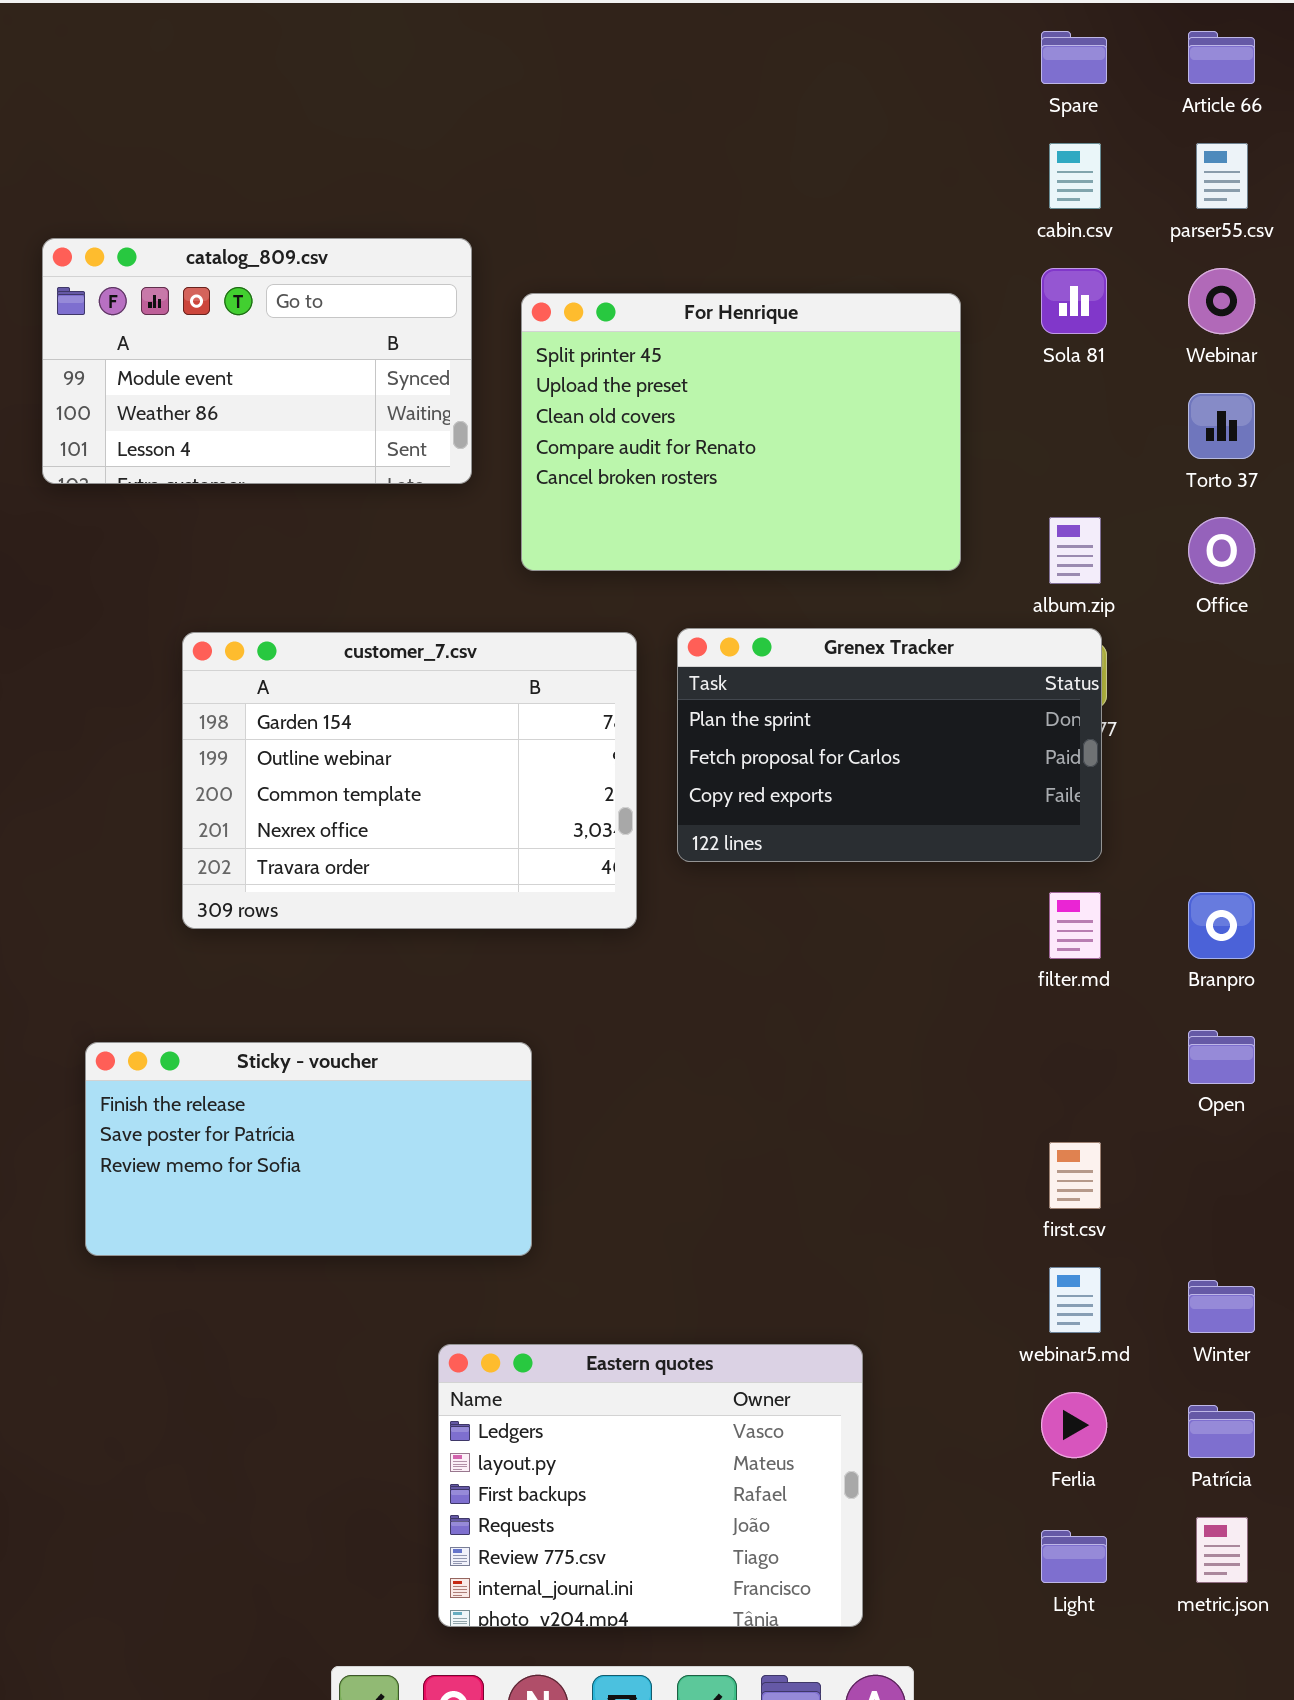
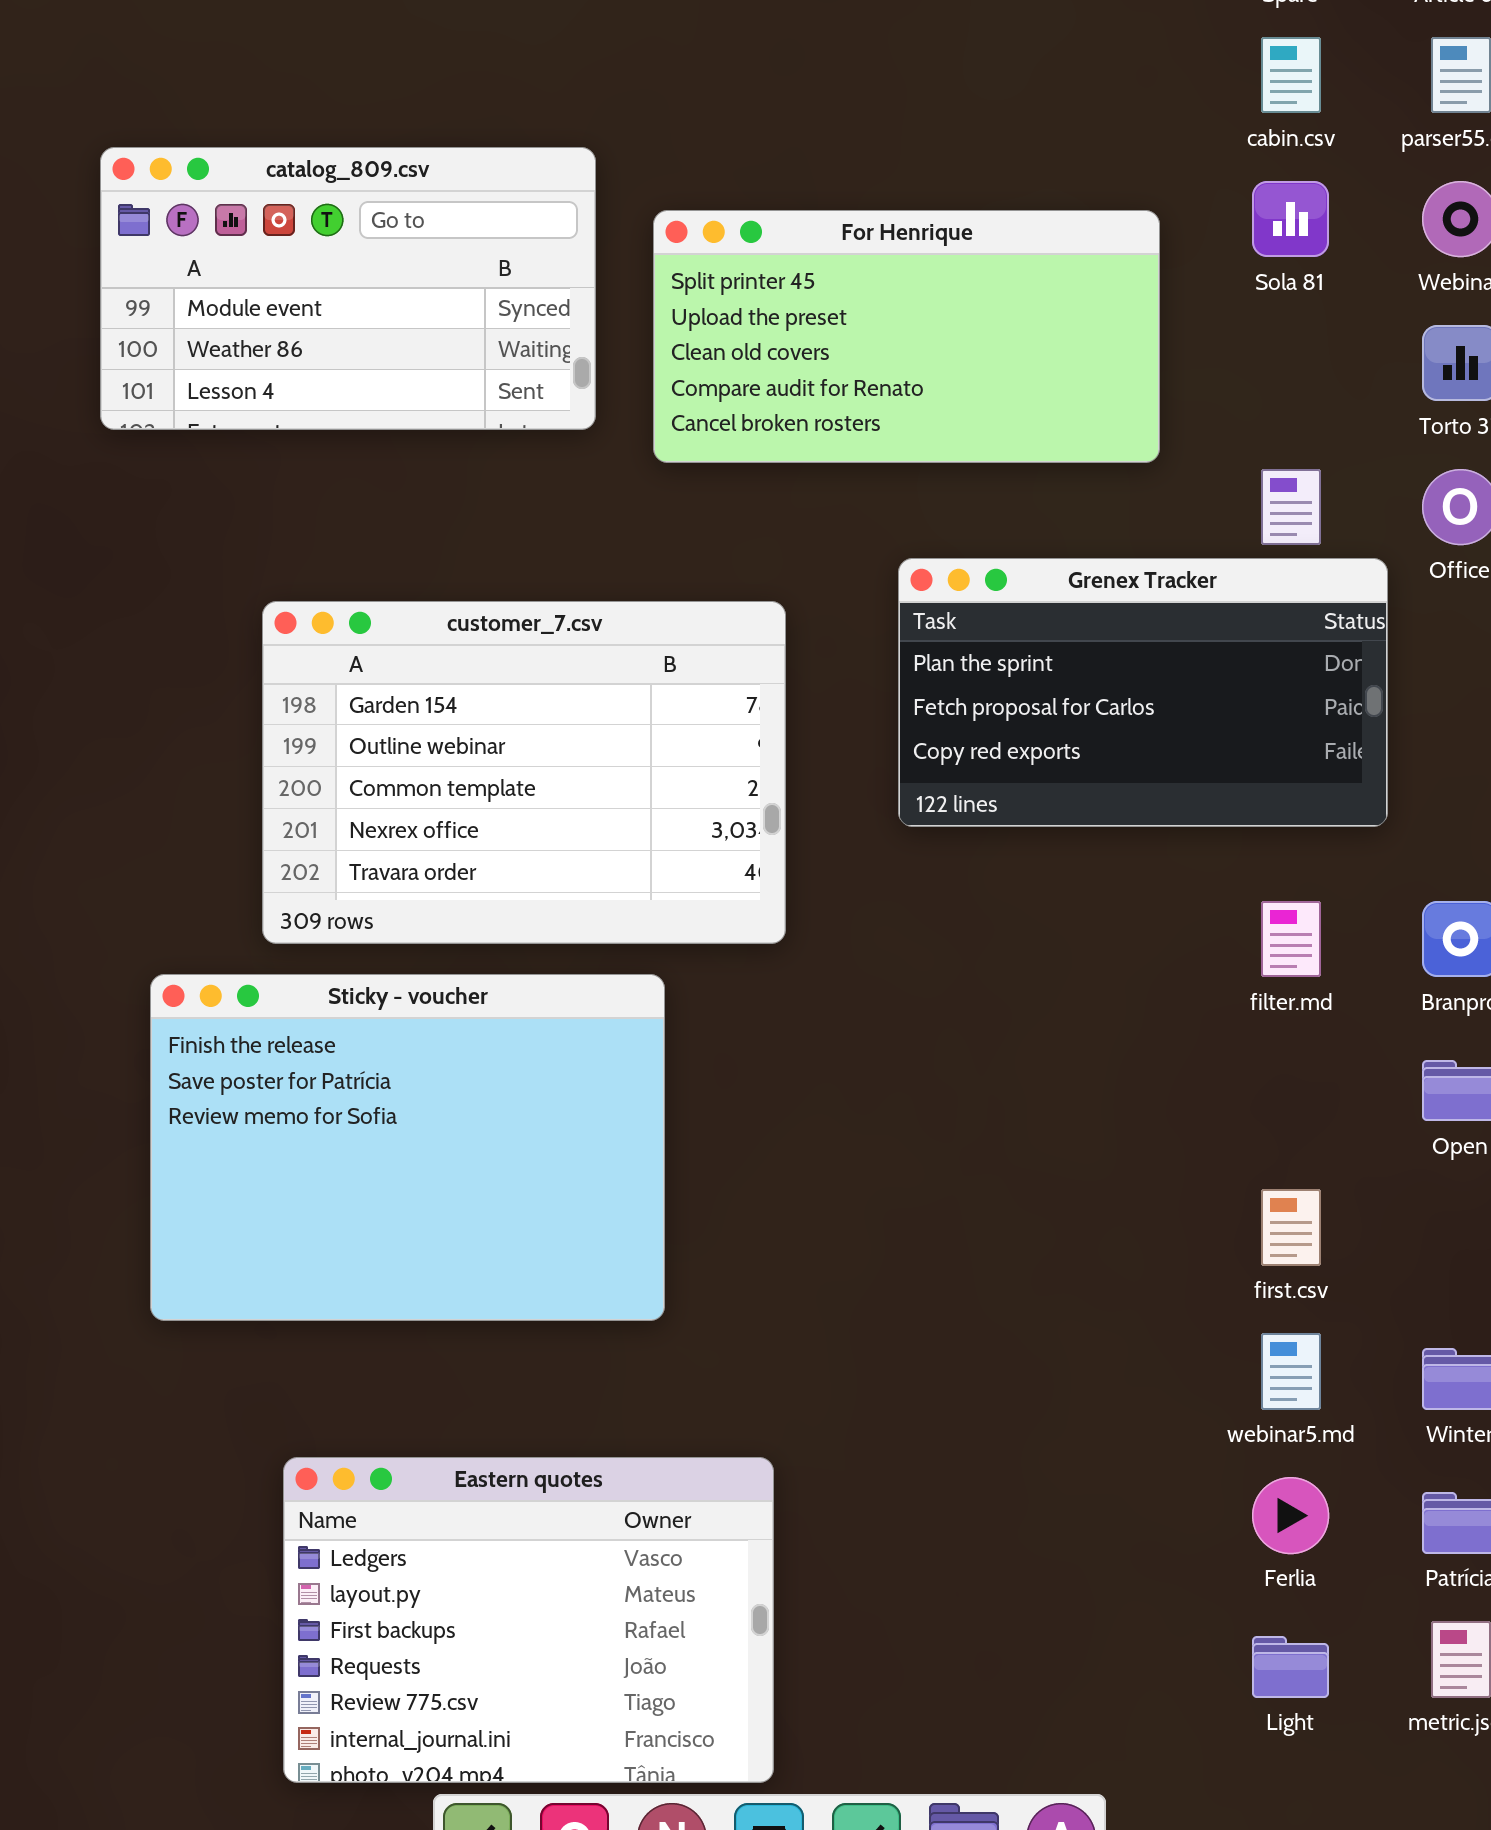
For Henrique: [521,293,961,571] -> [653,210,1160,463], resized
Grenex Tracker: [677,628,1102,862] -> [898,558,1388,827], moved
Sticky - voucher: [85,1042,532,1256] -> [150,974,665,1321], resized
Eastern quotes: [438,1344,863,1627] -> [283,1457,774,1783], moved

